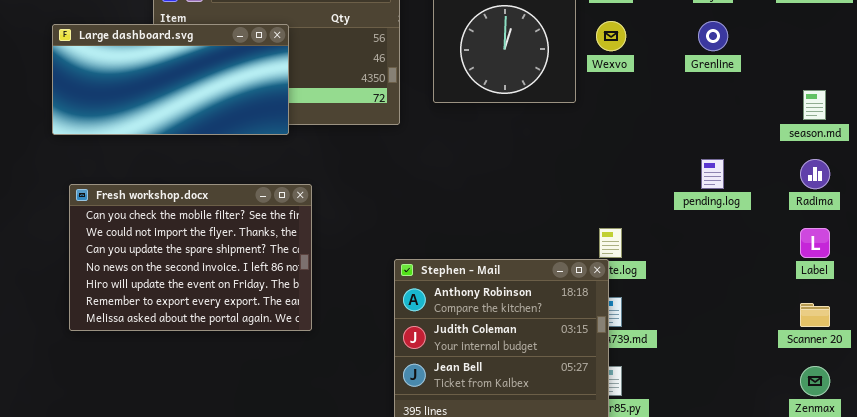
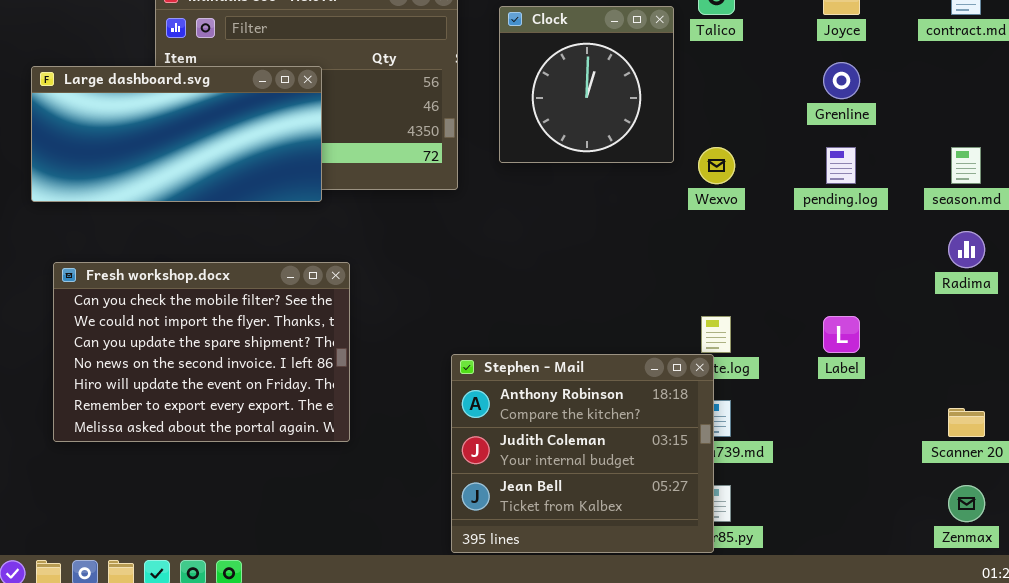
Wexvo: [596,21,626,51] -> [698,147,735,184], moved
pending.log: [701,159,724,189] -> [826,147,856,184], moved
Label: [800,228,830,258] -> [823,316,860,353], moved

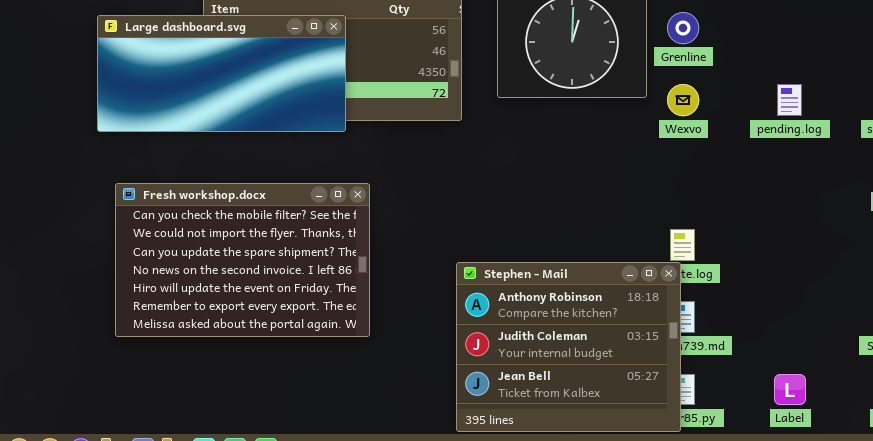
Grenline: [823,62,860,99] -> [667,12,699,44], moved
Label: [823,316,860,353] -> [774,374,806,405], moved

